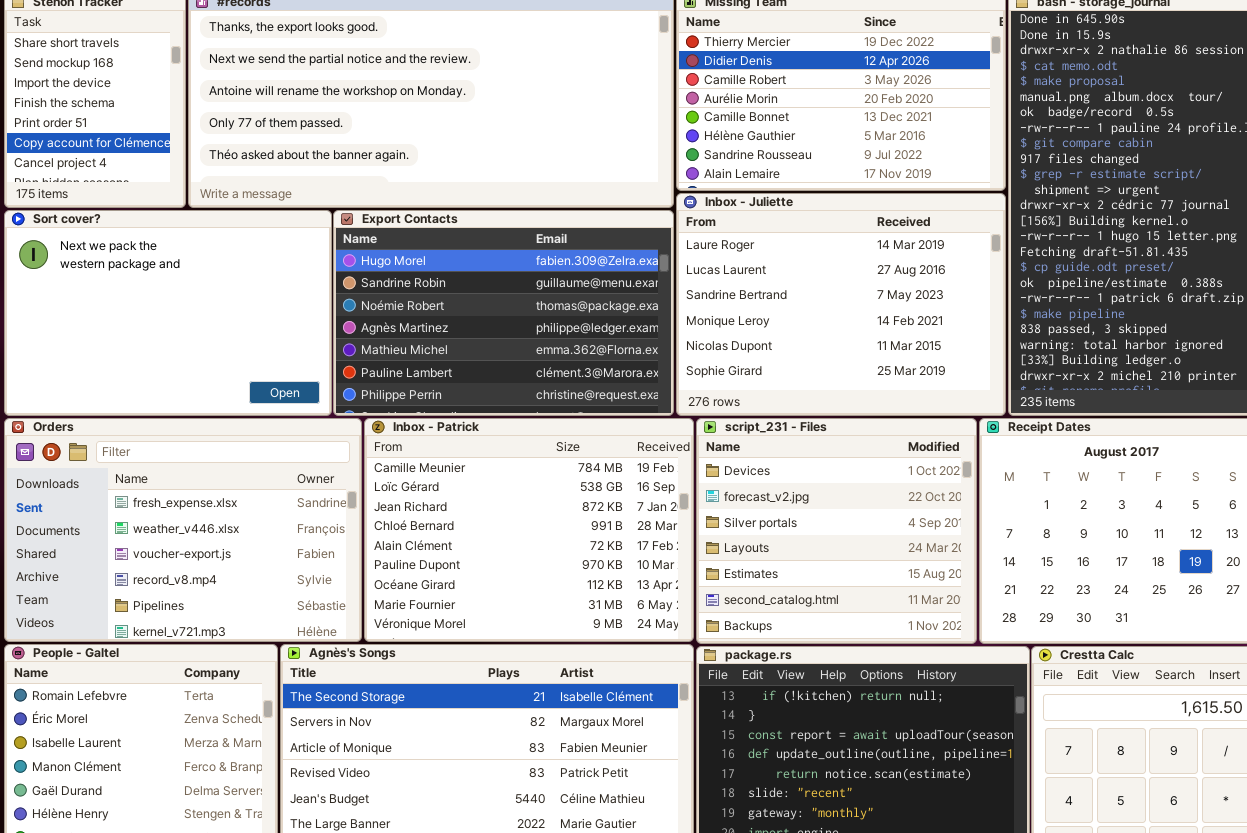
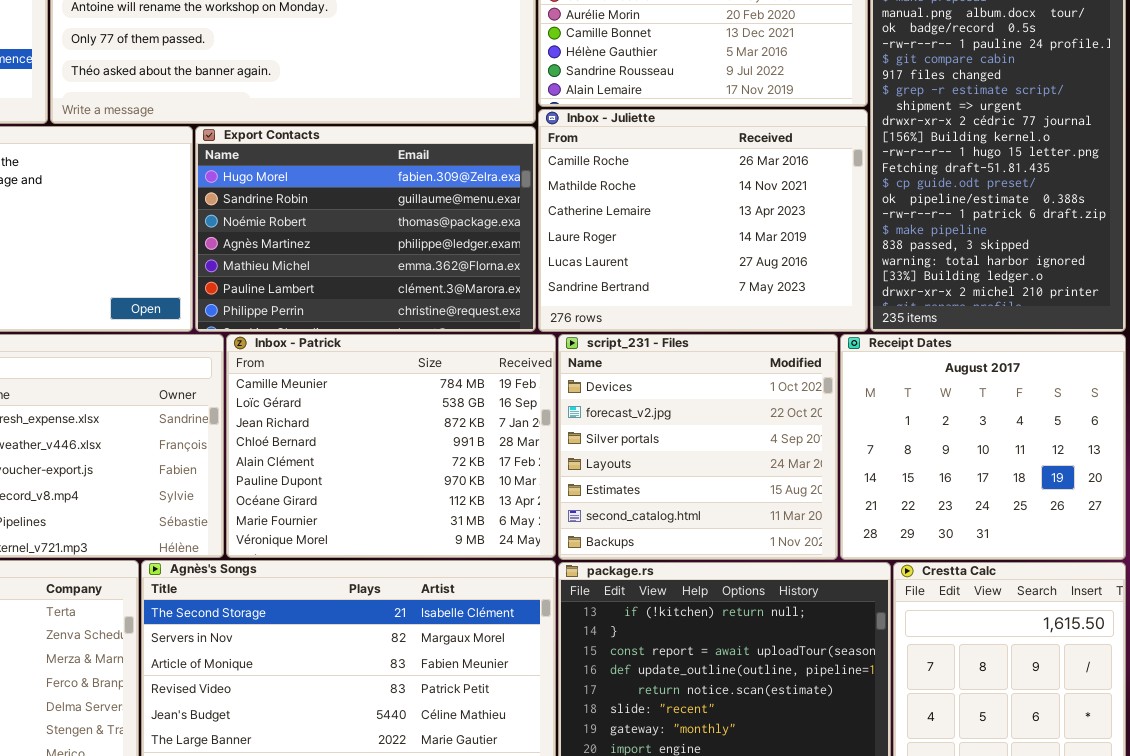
Inbox - Juliette: [676,193,1006,416] -> [538,109,868,332], scrolled up 3 rows

